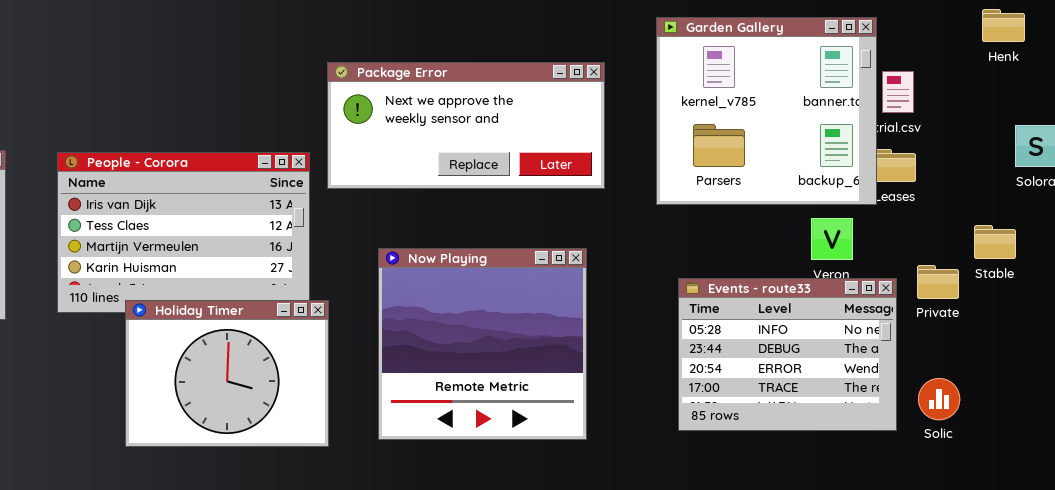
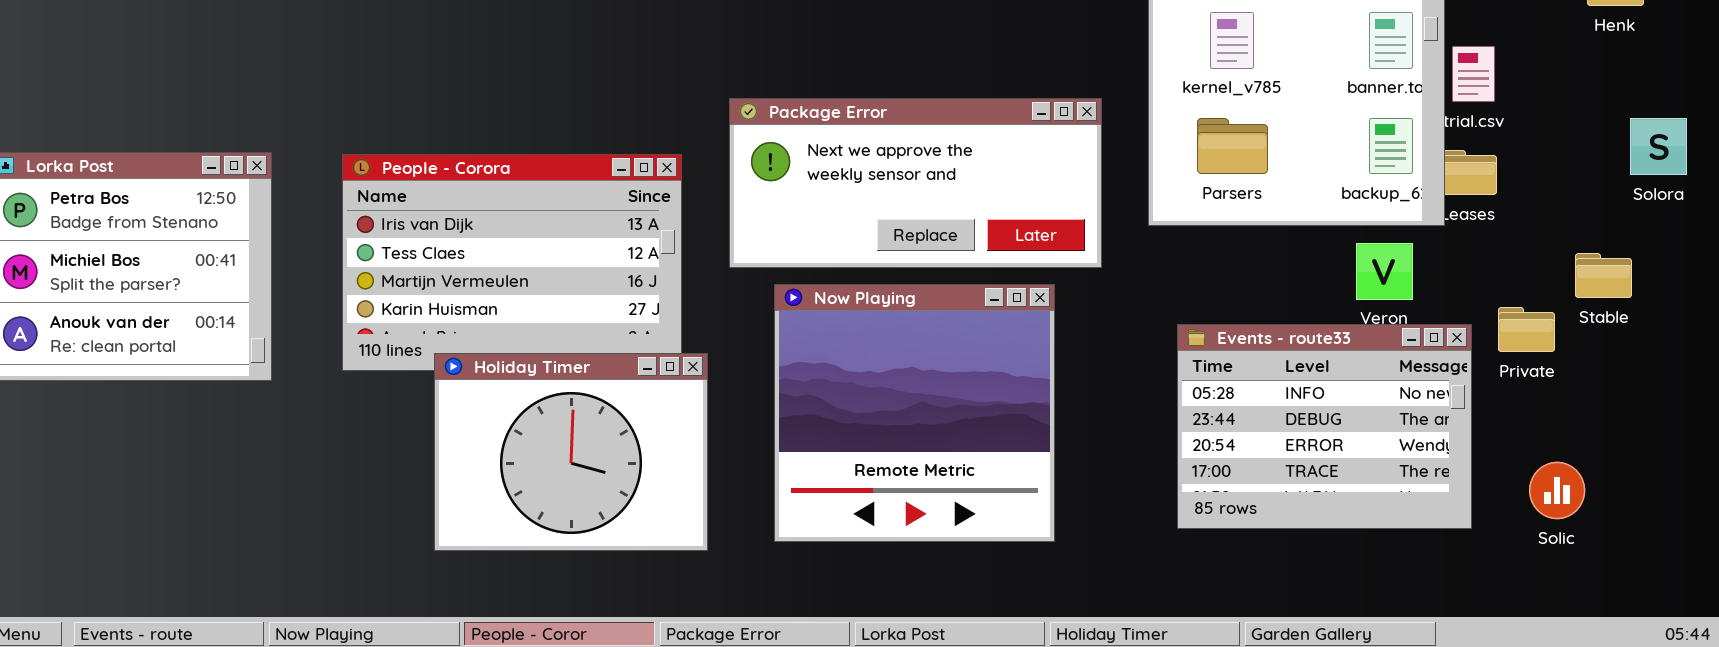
Package Error: [327,62,605,189] -> [729,98,1102,268], moved
Solic: [918,378,960,420] -> [1529,462,1585,519], moved

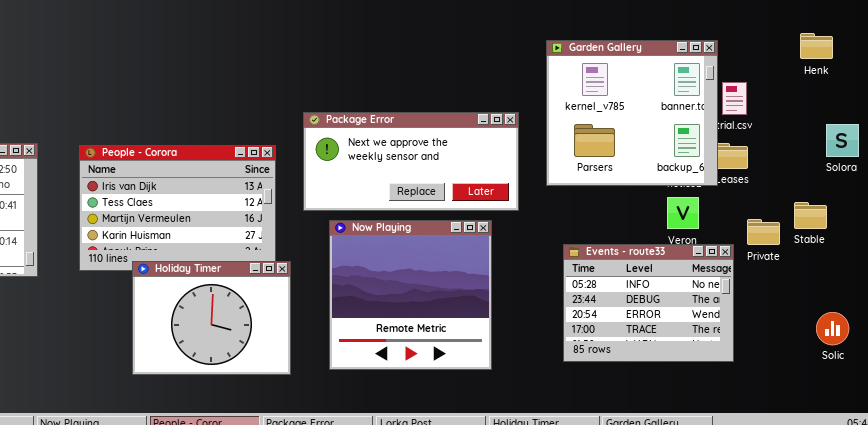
Private: [1498,307,1555,352] -> [747,219,780,245], moved
Solic: [1529,462,1585,519] -> [816,312,849,345], moved

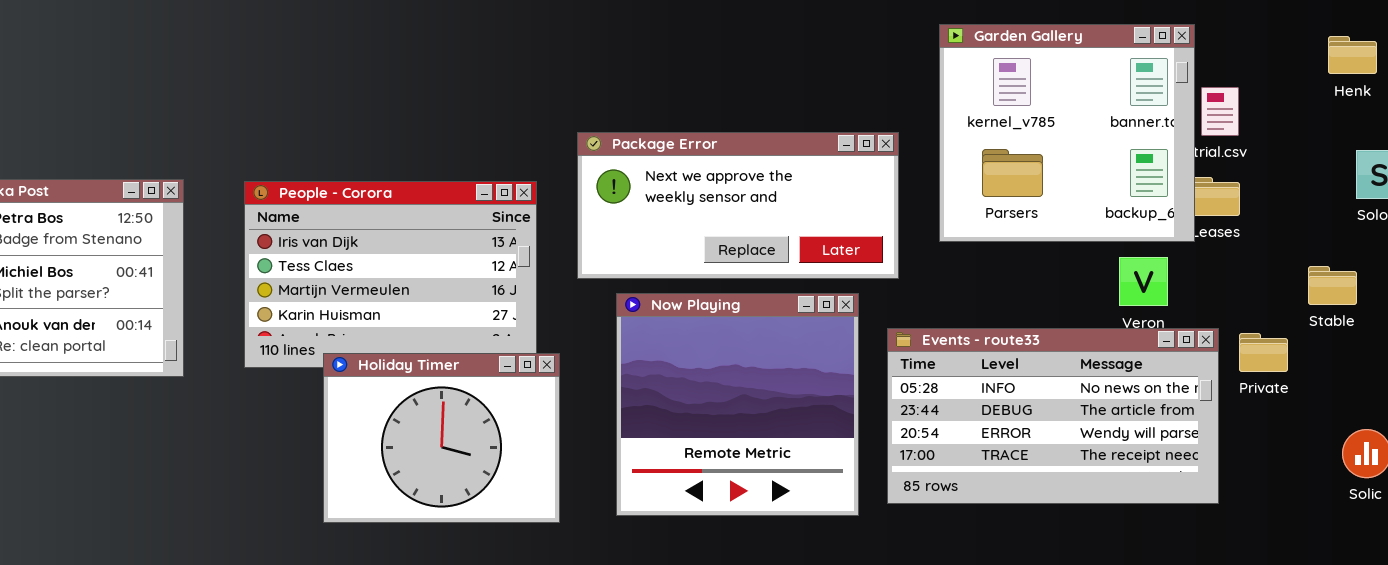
Henk: [800,33,833,59] -> [1328,36,1377,74], moved
Private: [747,219,780,245] -> [1239,333,1288,372], moved
Events - route33: [563,244,734,362] -> [887,328,1219,504], resized

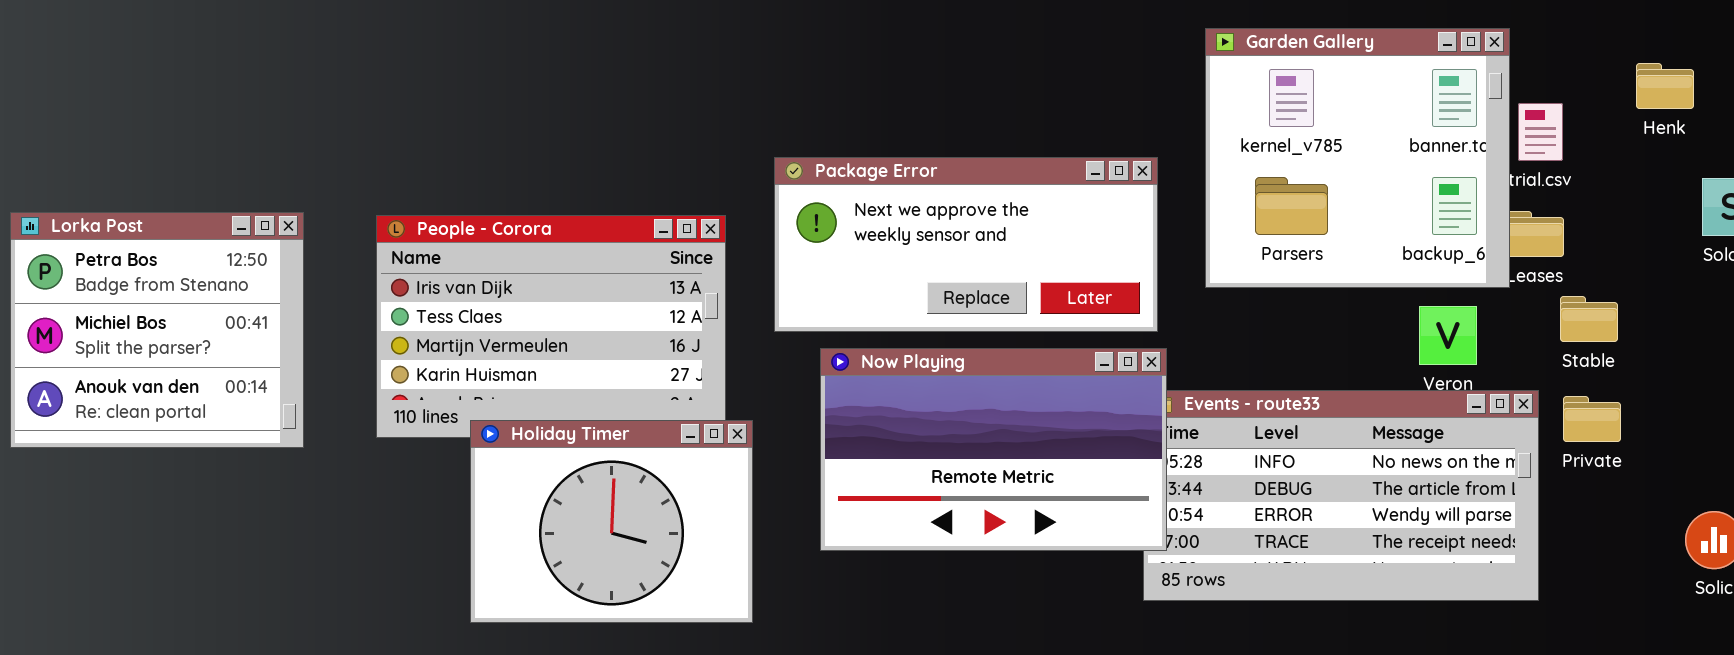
Henk: [1328,36,1377,74] -> [1636,63,1694,109], moved
Stable: [1308,266,1357,305] -> [1560,296,1618,342], moved
Now Playing: [616,293,859,516] -> [820,348,1167,551], resized

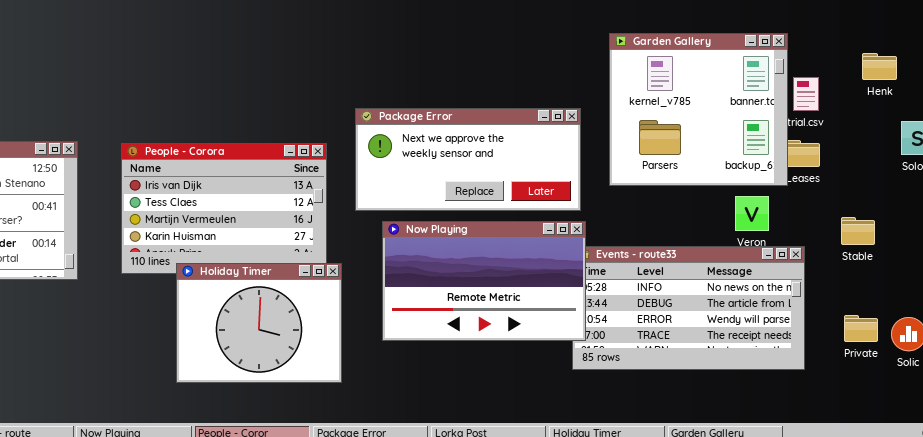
Stable: [1560,296,1618,342] -> [841,217,875,245], moved
Private: [1563,396,1621,442] -> [844,315,878,342], moved

